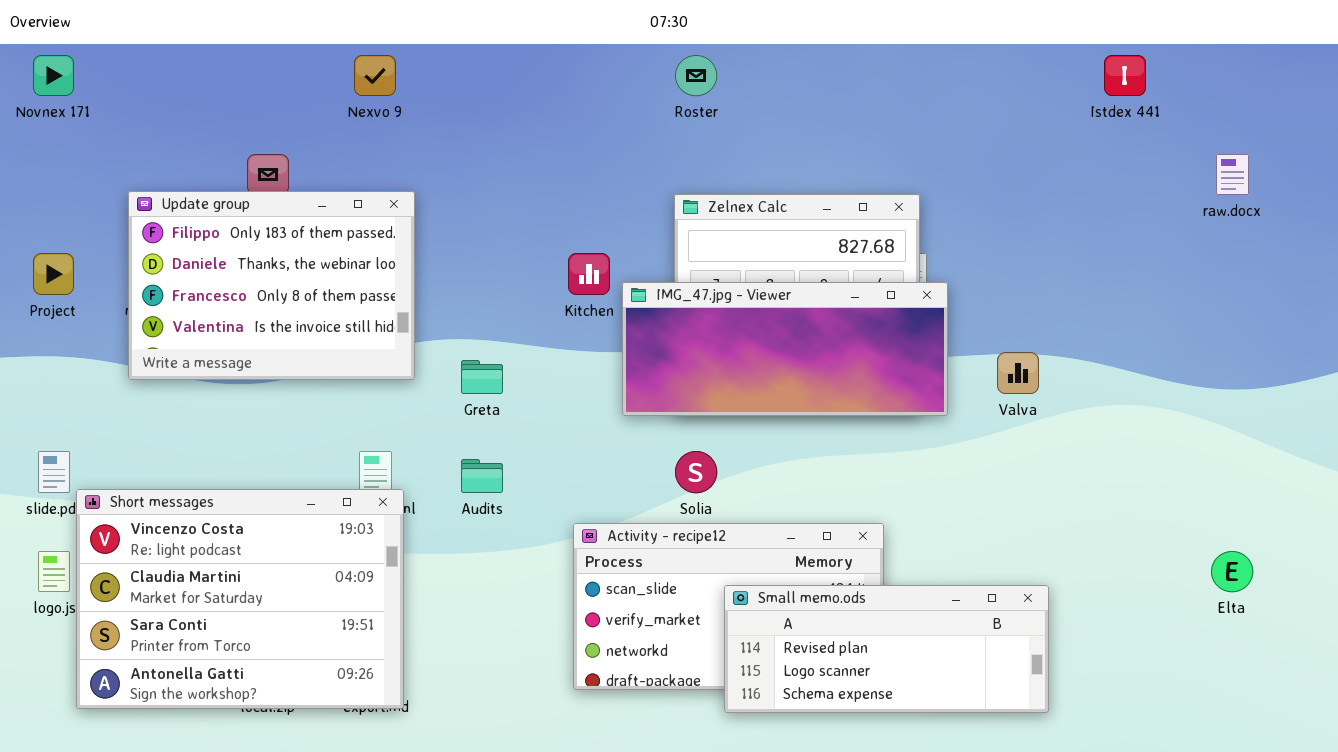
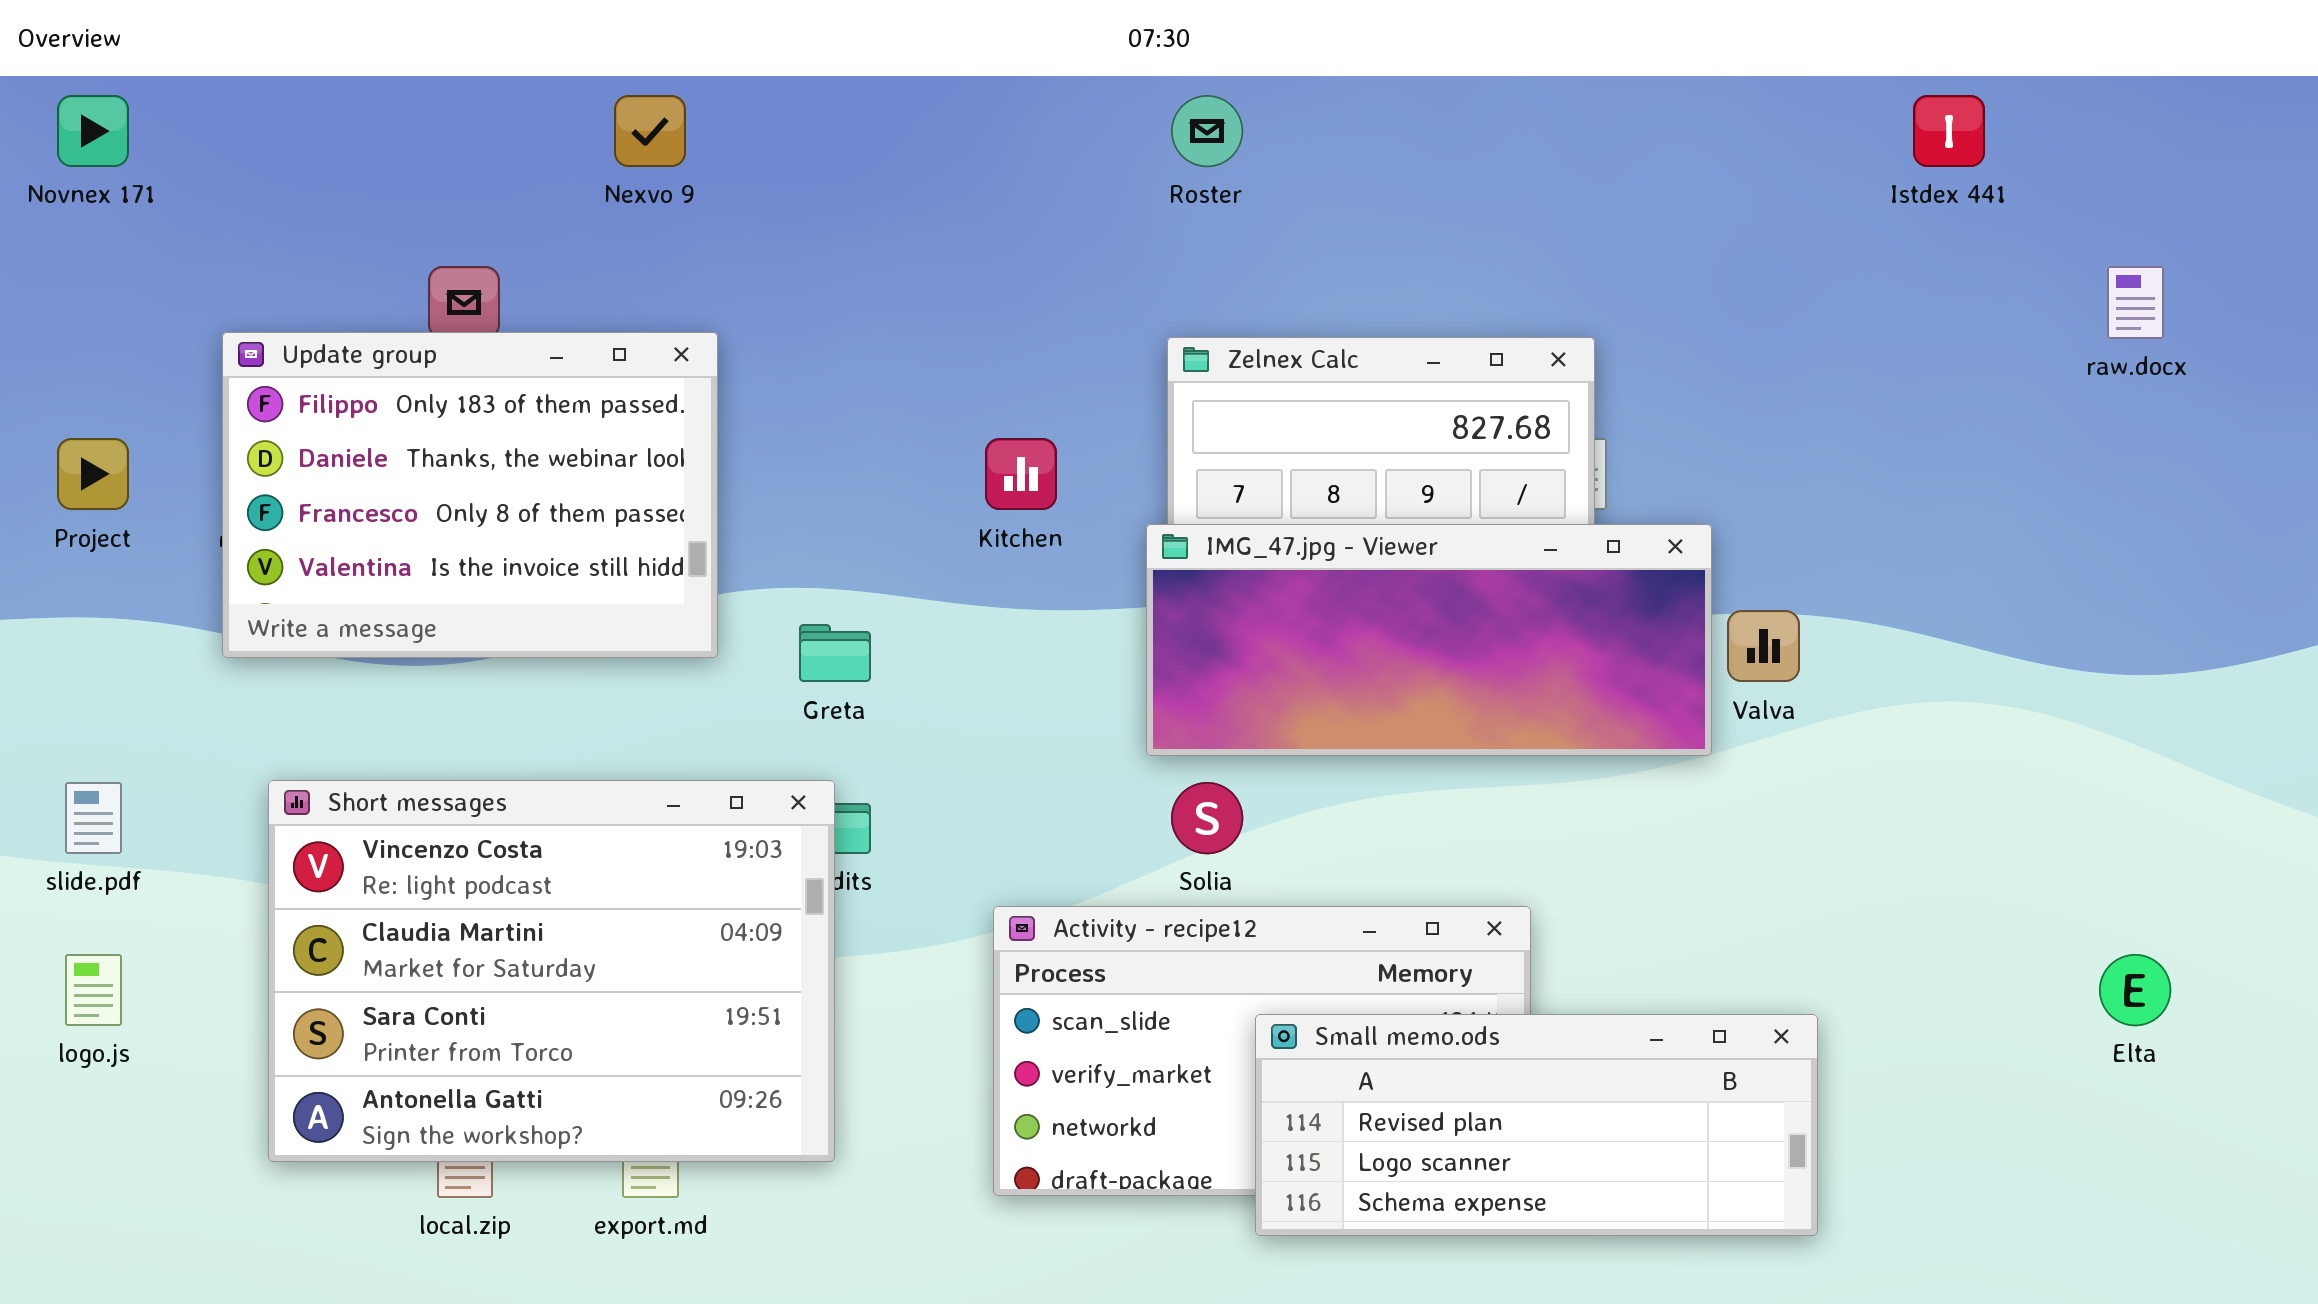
IMG_47.jpg - Viewer: [622,282,948,416] -> [1146,524,1712,756], moved
Short messages: [76,489,404,709] -> [268,780,835,1162], moved

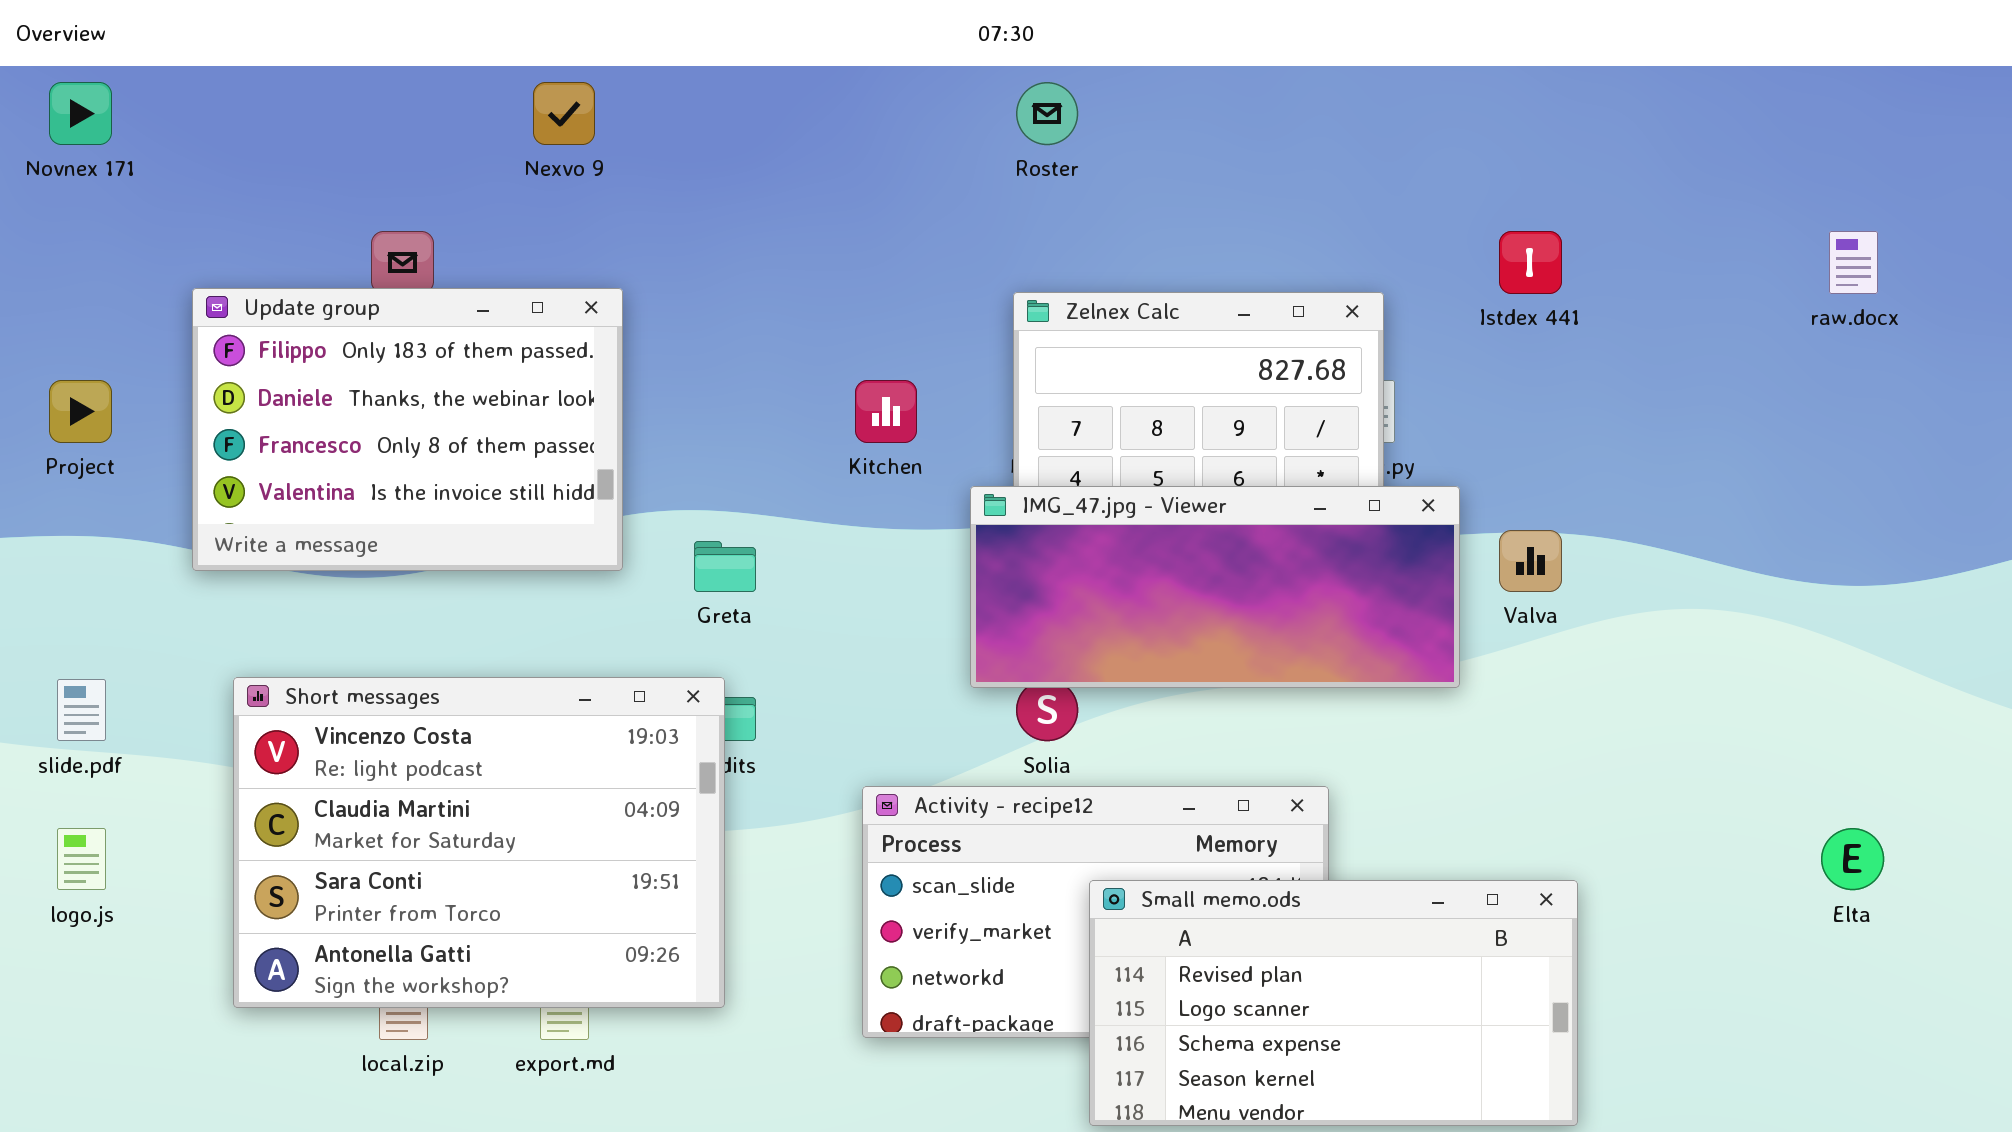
Istdex 441: [1913,95,1985,167] -> [1499,231,1562,294], moved
IMG_47.jpg - Viewer: [1146,524,1712,756] -> [970,486,1460,688], moved
Small memo.ods: [1255,1014,1818,1236] -> [1089,880,1578,1126], resized

